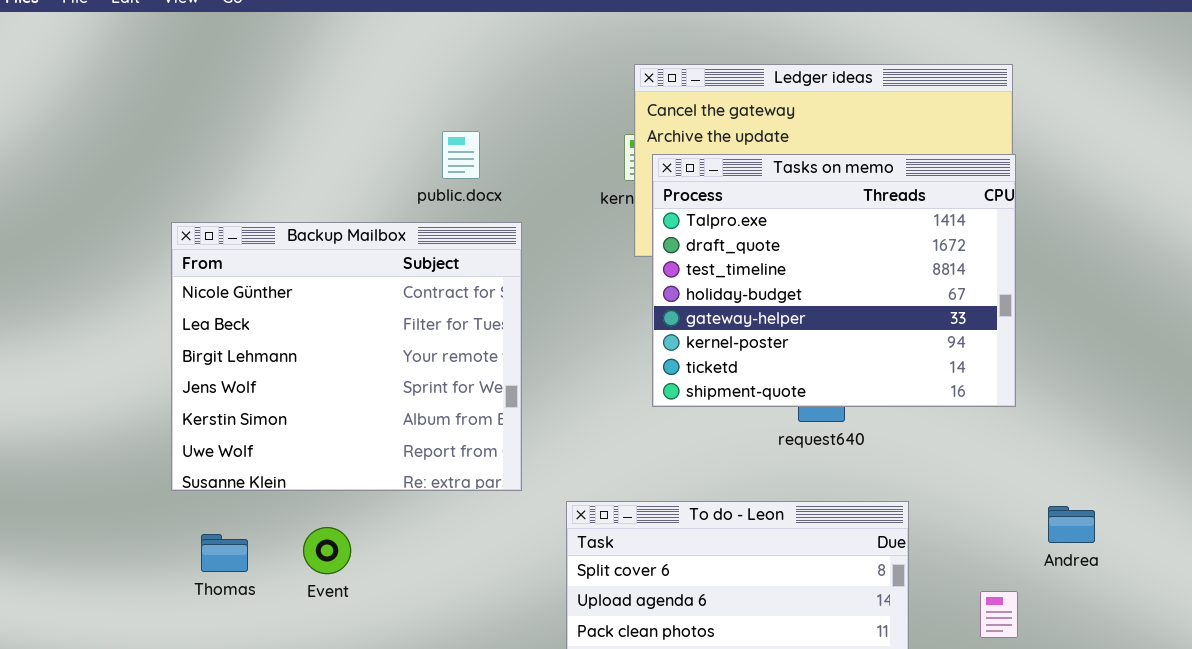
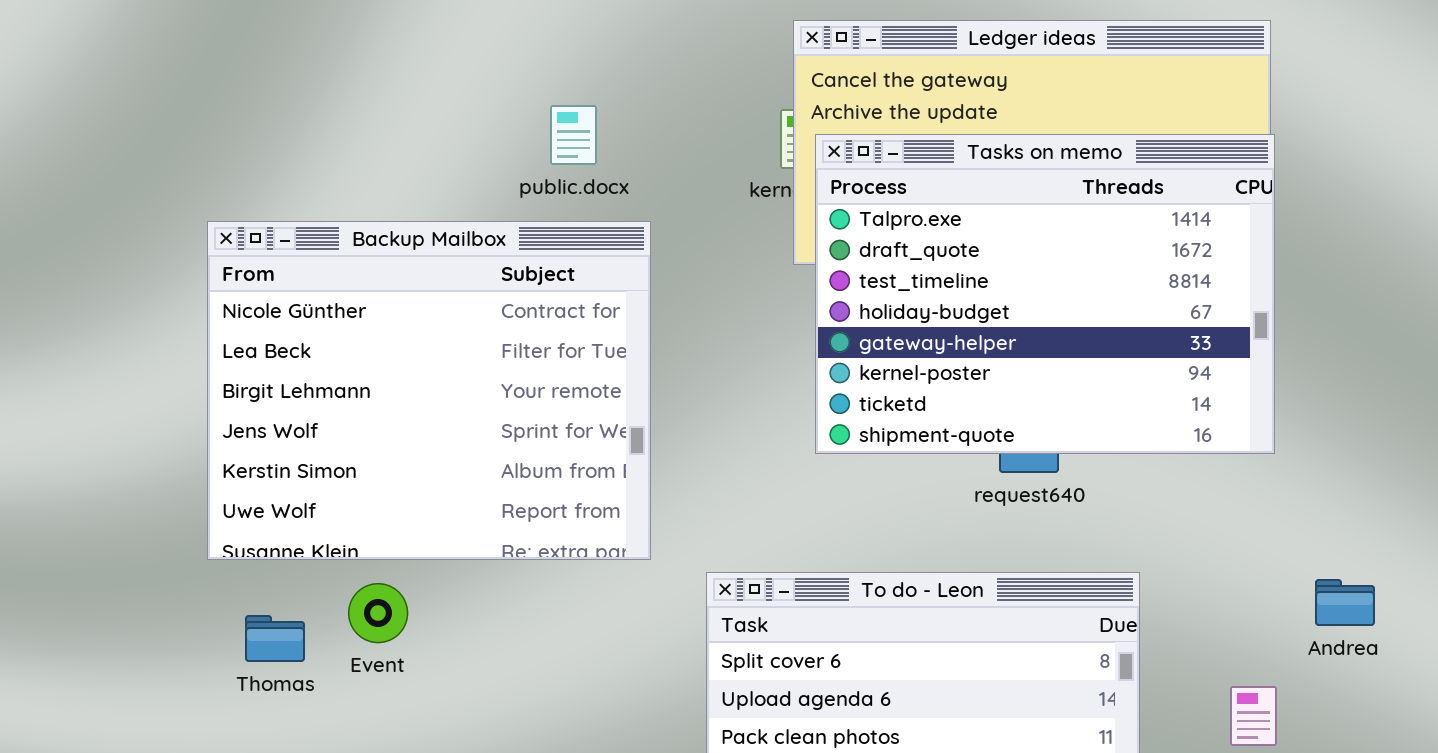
Event: [303,527,351,574] -> [348,583,408,643], moved

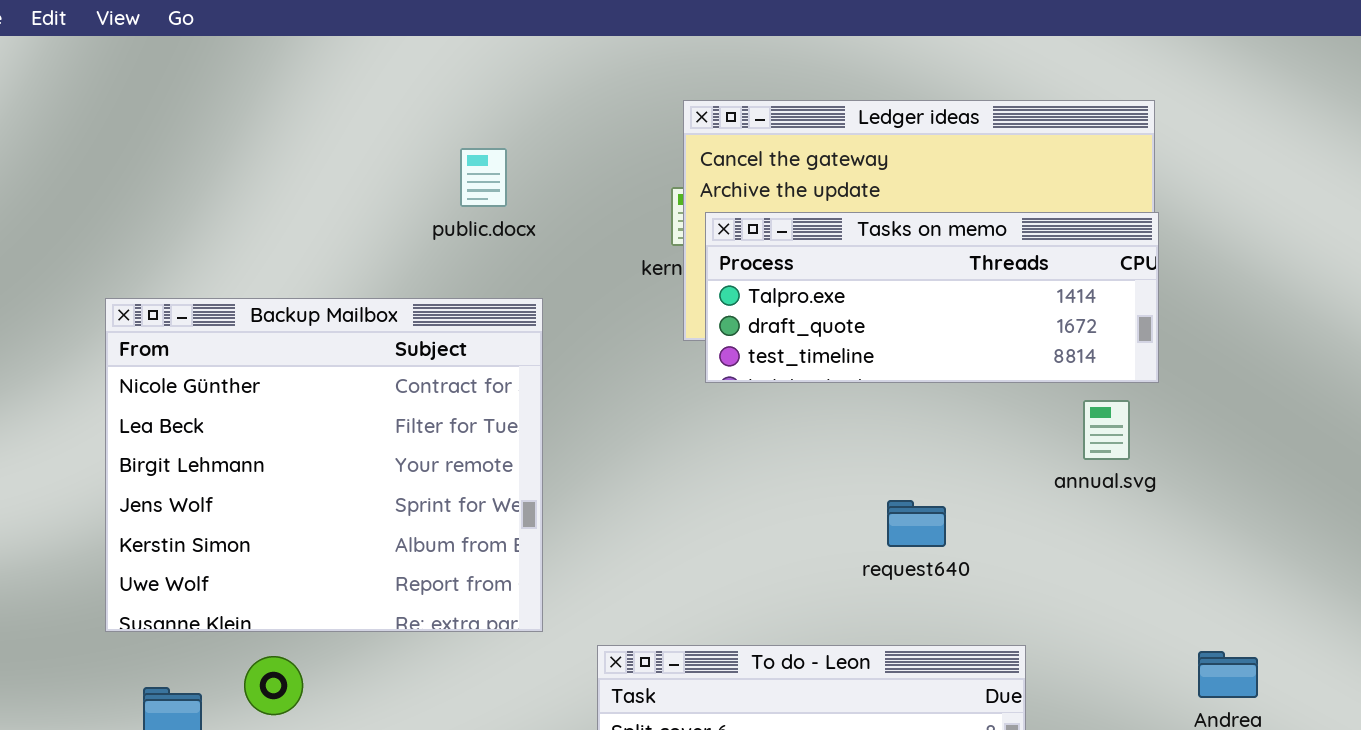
public.docx: [550,105,597,165] -> [460,148,507,207], moved
Tasks on memo: [815,134,1275,454] -> [705,212,1159,383], resized

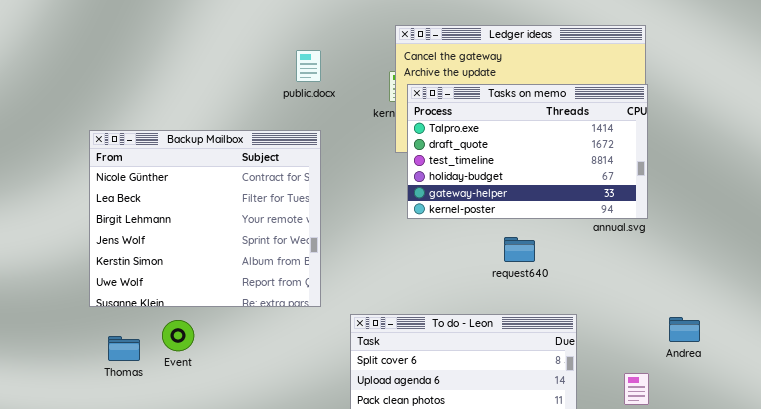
public.docx: [460,148,507,207] -> [296,50,321,82], moved
Tasks on memo: [705,212,1159,383] -> [407,84,648,219], resized

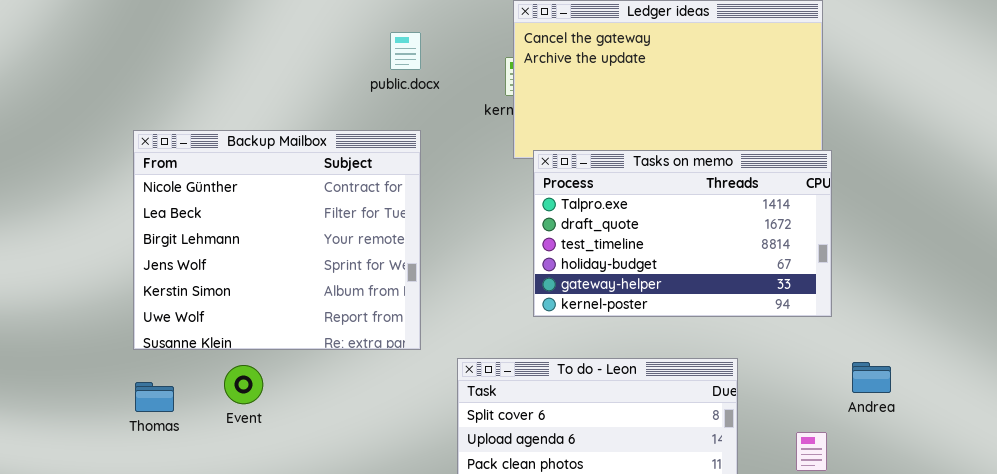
Tasks on memo: [407,84,648,219] -> [533,150,832,317], moved
Thomas: [108,336,140,361] -> [135,382,174,412], moved

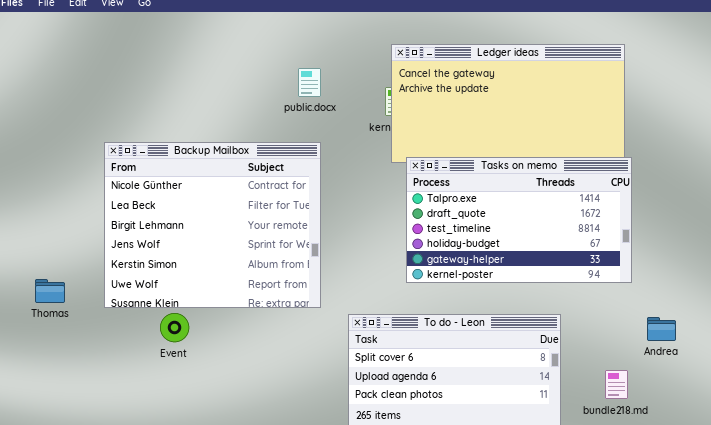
Event: [224,365,263,404] -> [160,313,189,342], moved
Thomas: [135,382,174,412] -> [35,279,65,303], moved

